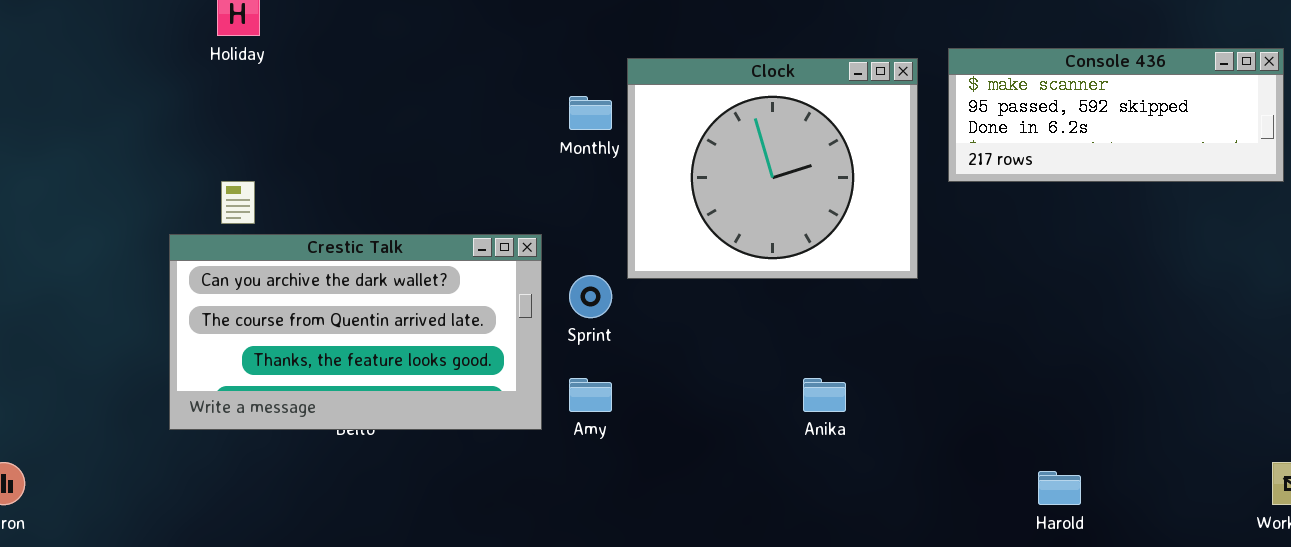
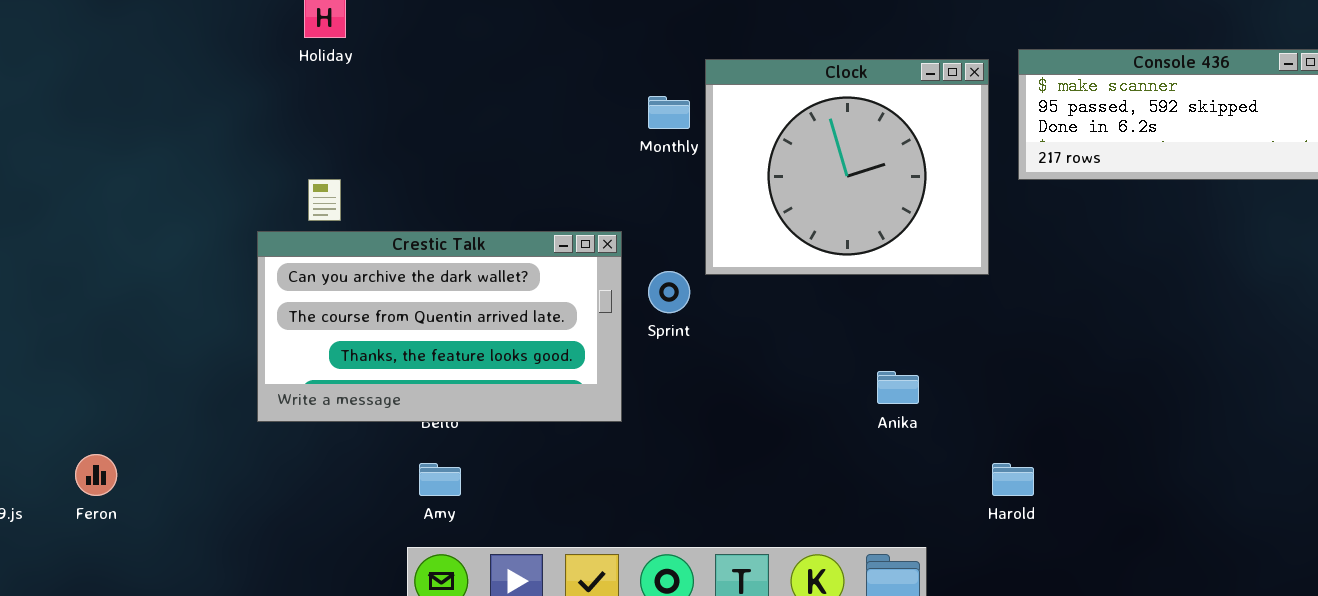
Amy: [569,378,612,412] -> [419,463,461,496], moved
Harold: [1038,471,1081,505] -> [992,463,1034,496], moved

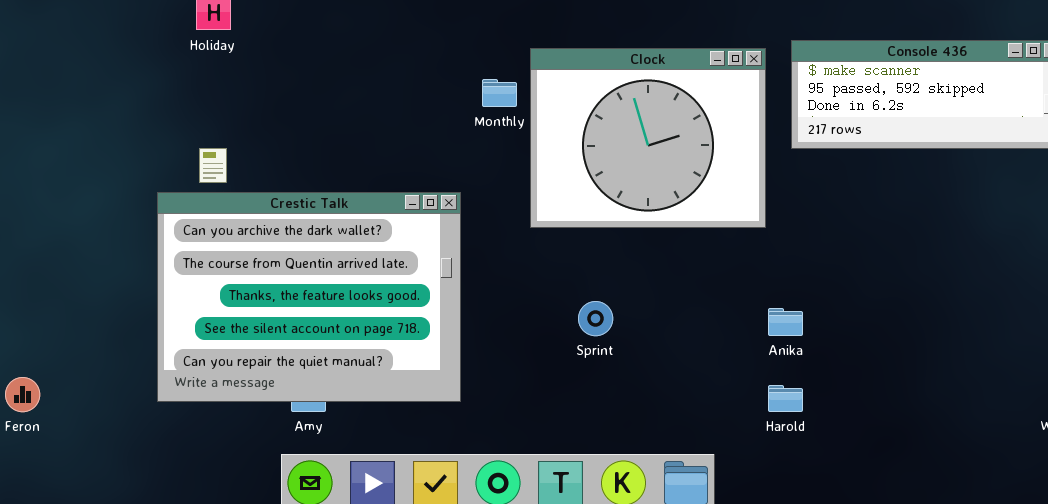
Crestic Talk: [257,231,622,422] -> [157,192,461,402], resized
Sprint: [648,271,690,313] -> [578,301,613,336], moved
Anika: [877,371,919,404] -> [768,308,803,336], moved

